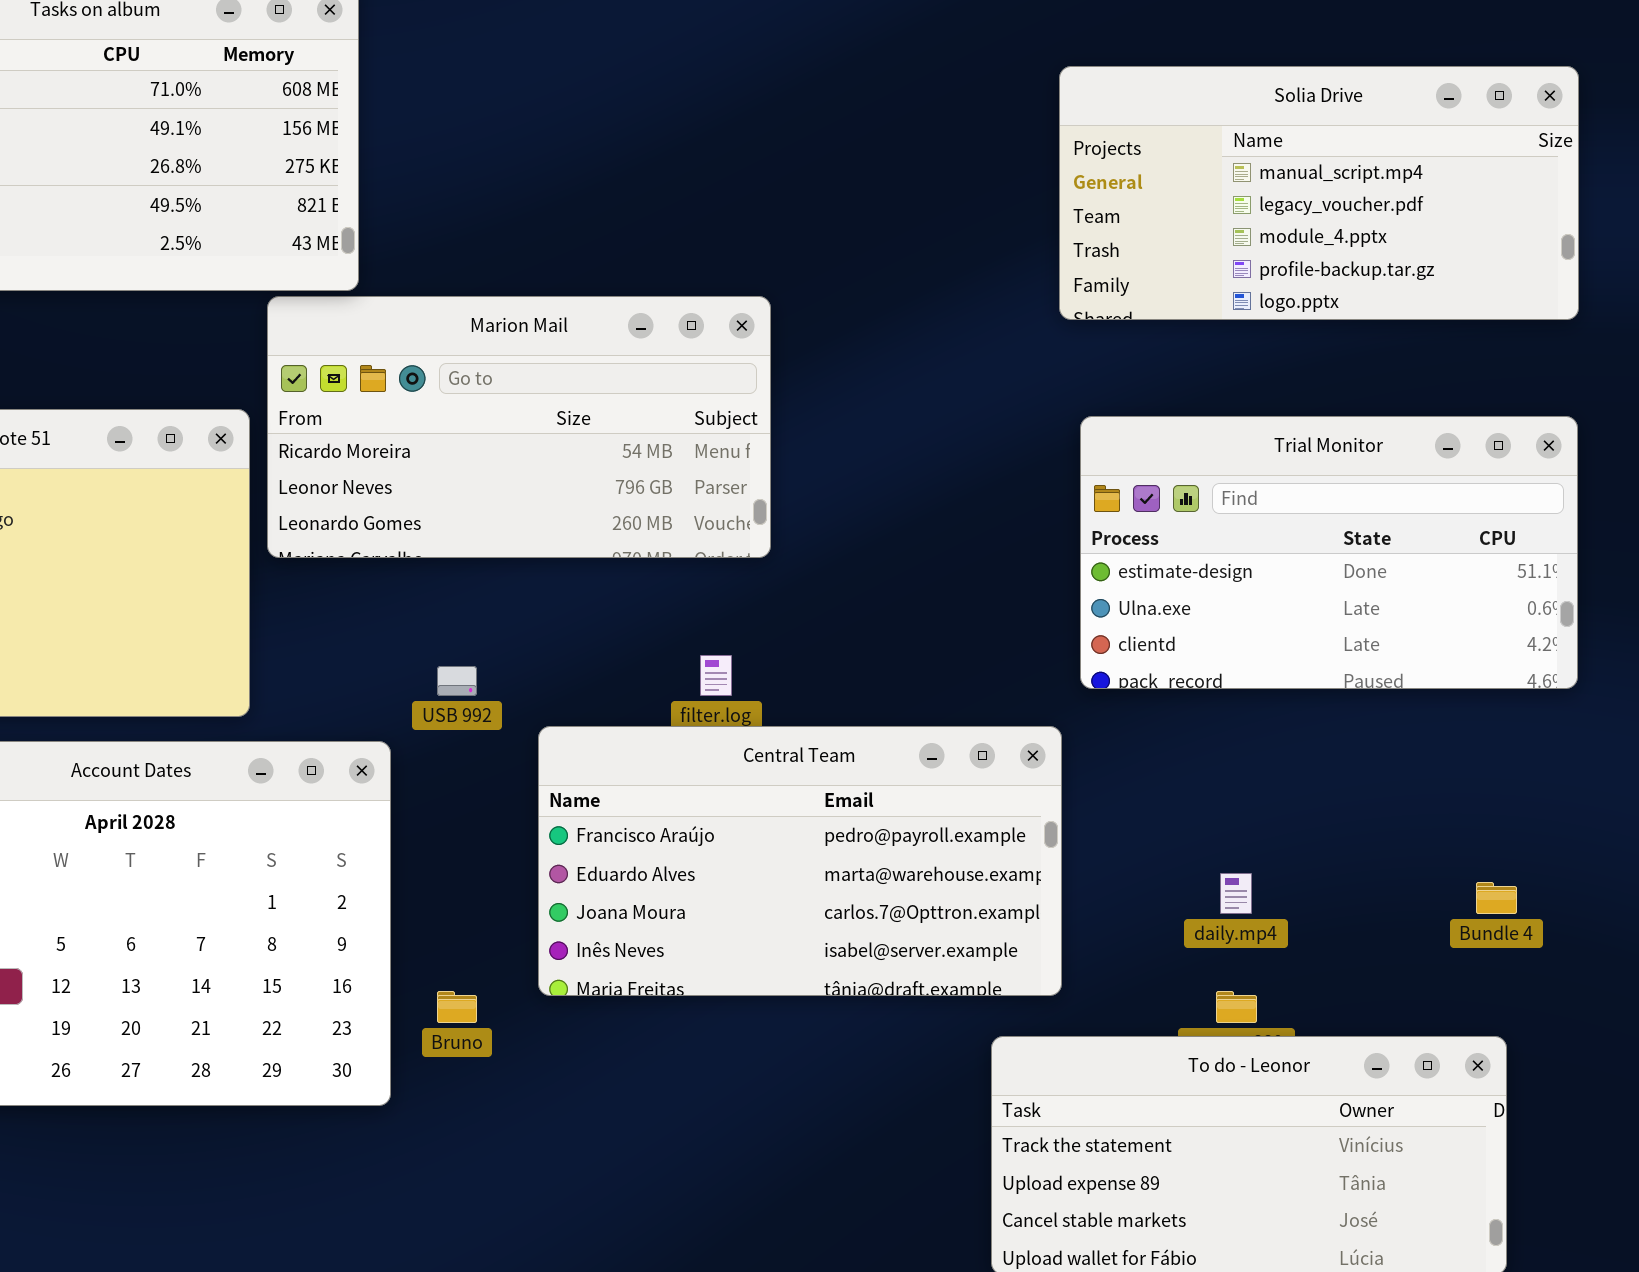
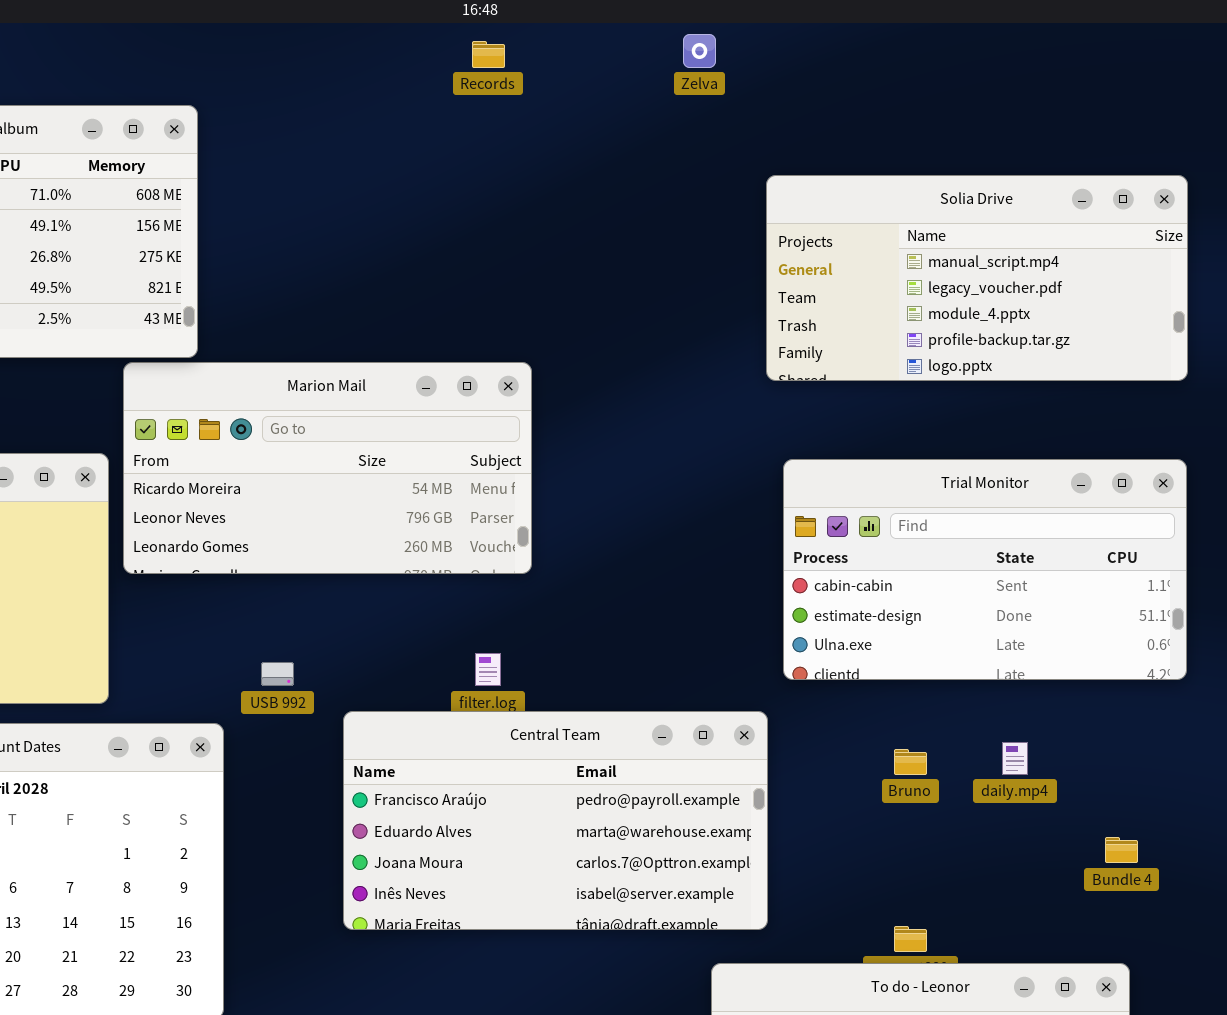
Trial Monitor: [1080,416,1578,689] -> [783,459,1187,680], scrolled up 1 row
daily.mp4: [1220,873,1252,914] -> [1002,742,1028,775], moved
Bruno: [437,991,477,1023] -> [894,749,927,775], moved

